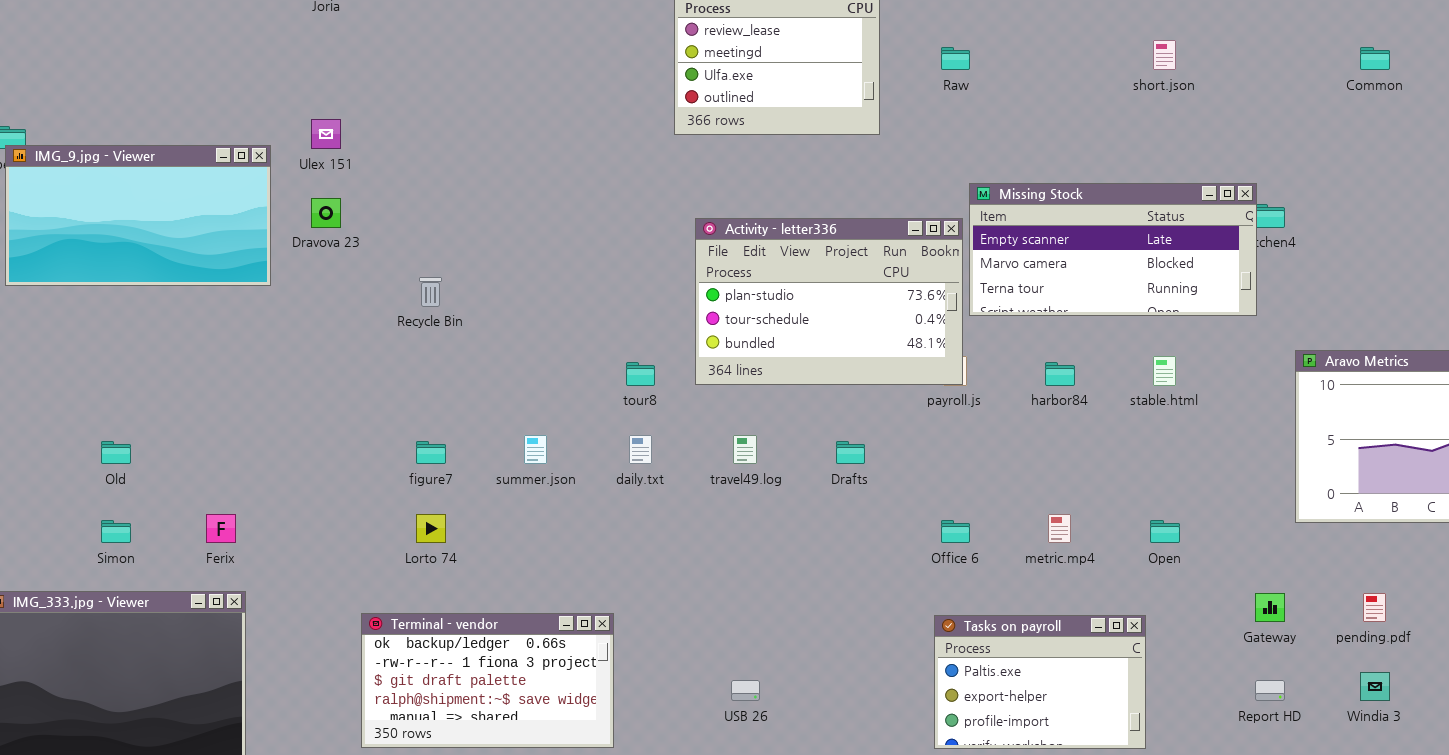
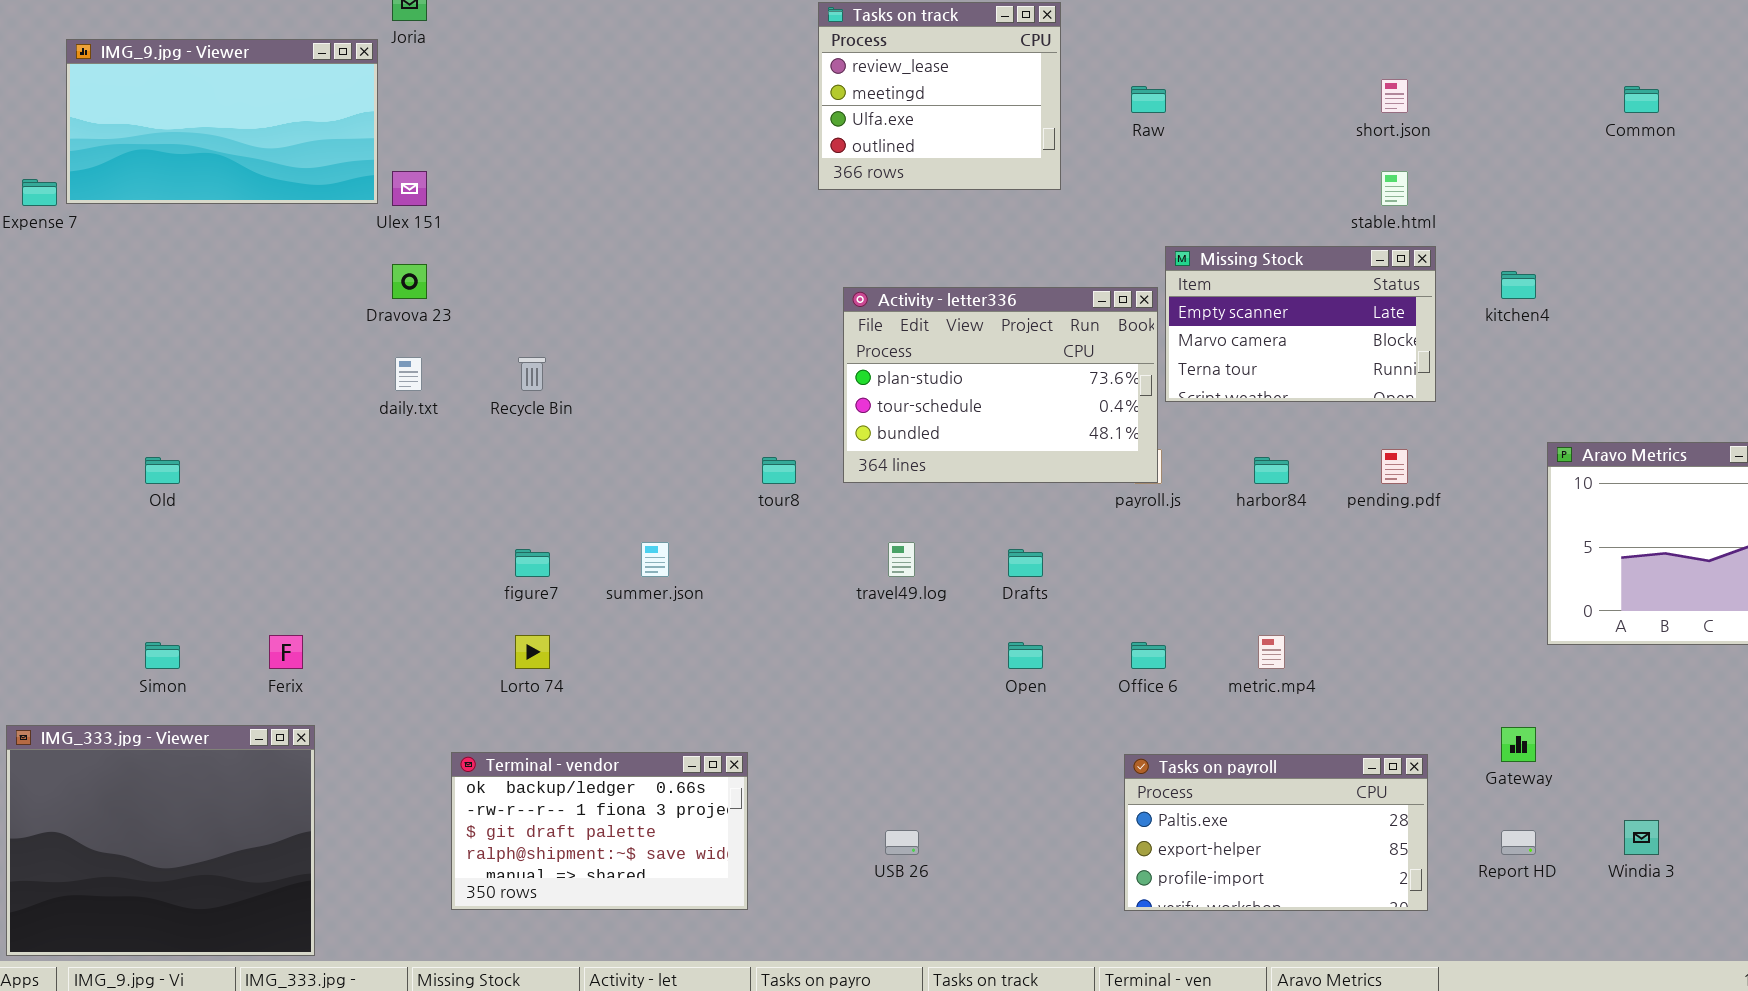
IMG_9.jpg - Viewer: [5,145,271,286] -> [66,39,378,204], moved
Missing Stock: [969,183,1257,316] -> [1165,246,1436,402], resized
stable.html: [1153,356,1176,386] -> [1381,171,1408,206], moved
daily.txt: [629,435,652,464] -> [395,357,422,391], moved
Old: [101,441,131,464] -> [145,457,180,484], moved
Open: [1150,520,1180,543] -> [1008,642,1043,669], moved
pending.pdf: [1363,593,1386,622] -> [1381,449,1408,484], moved
Tasks on payroll: [934,615,1146,749] -> [1124,754,1428,911], resized

